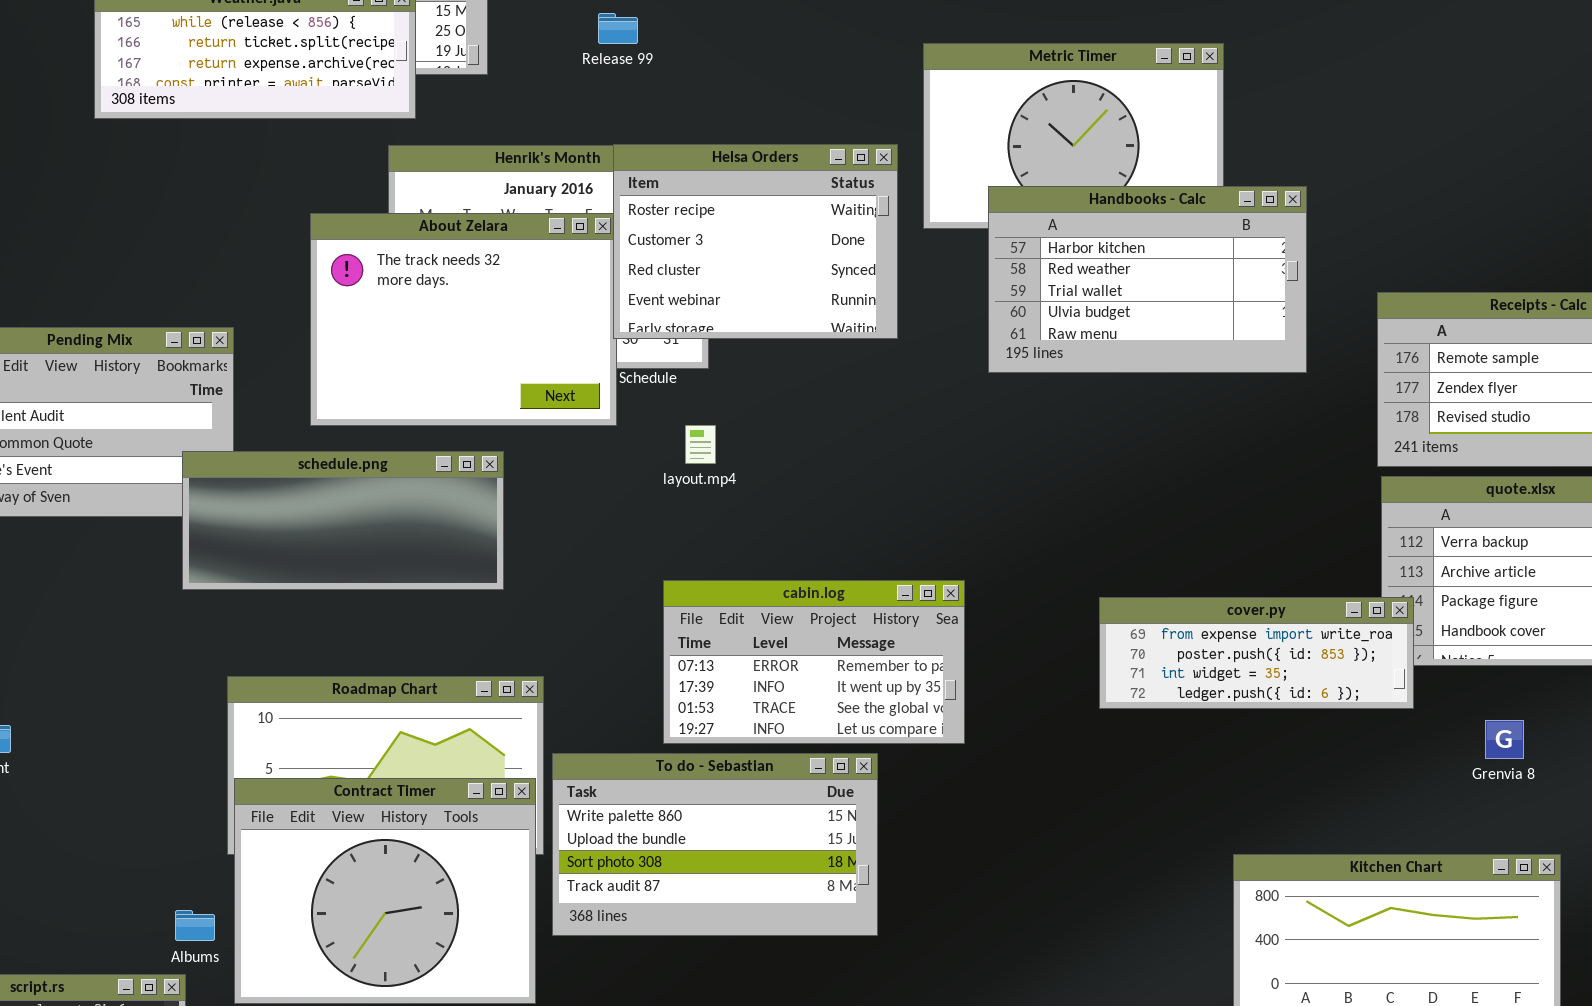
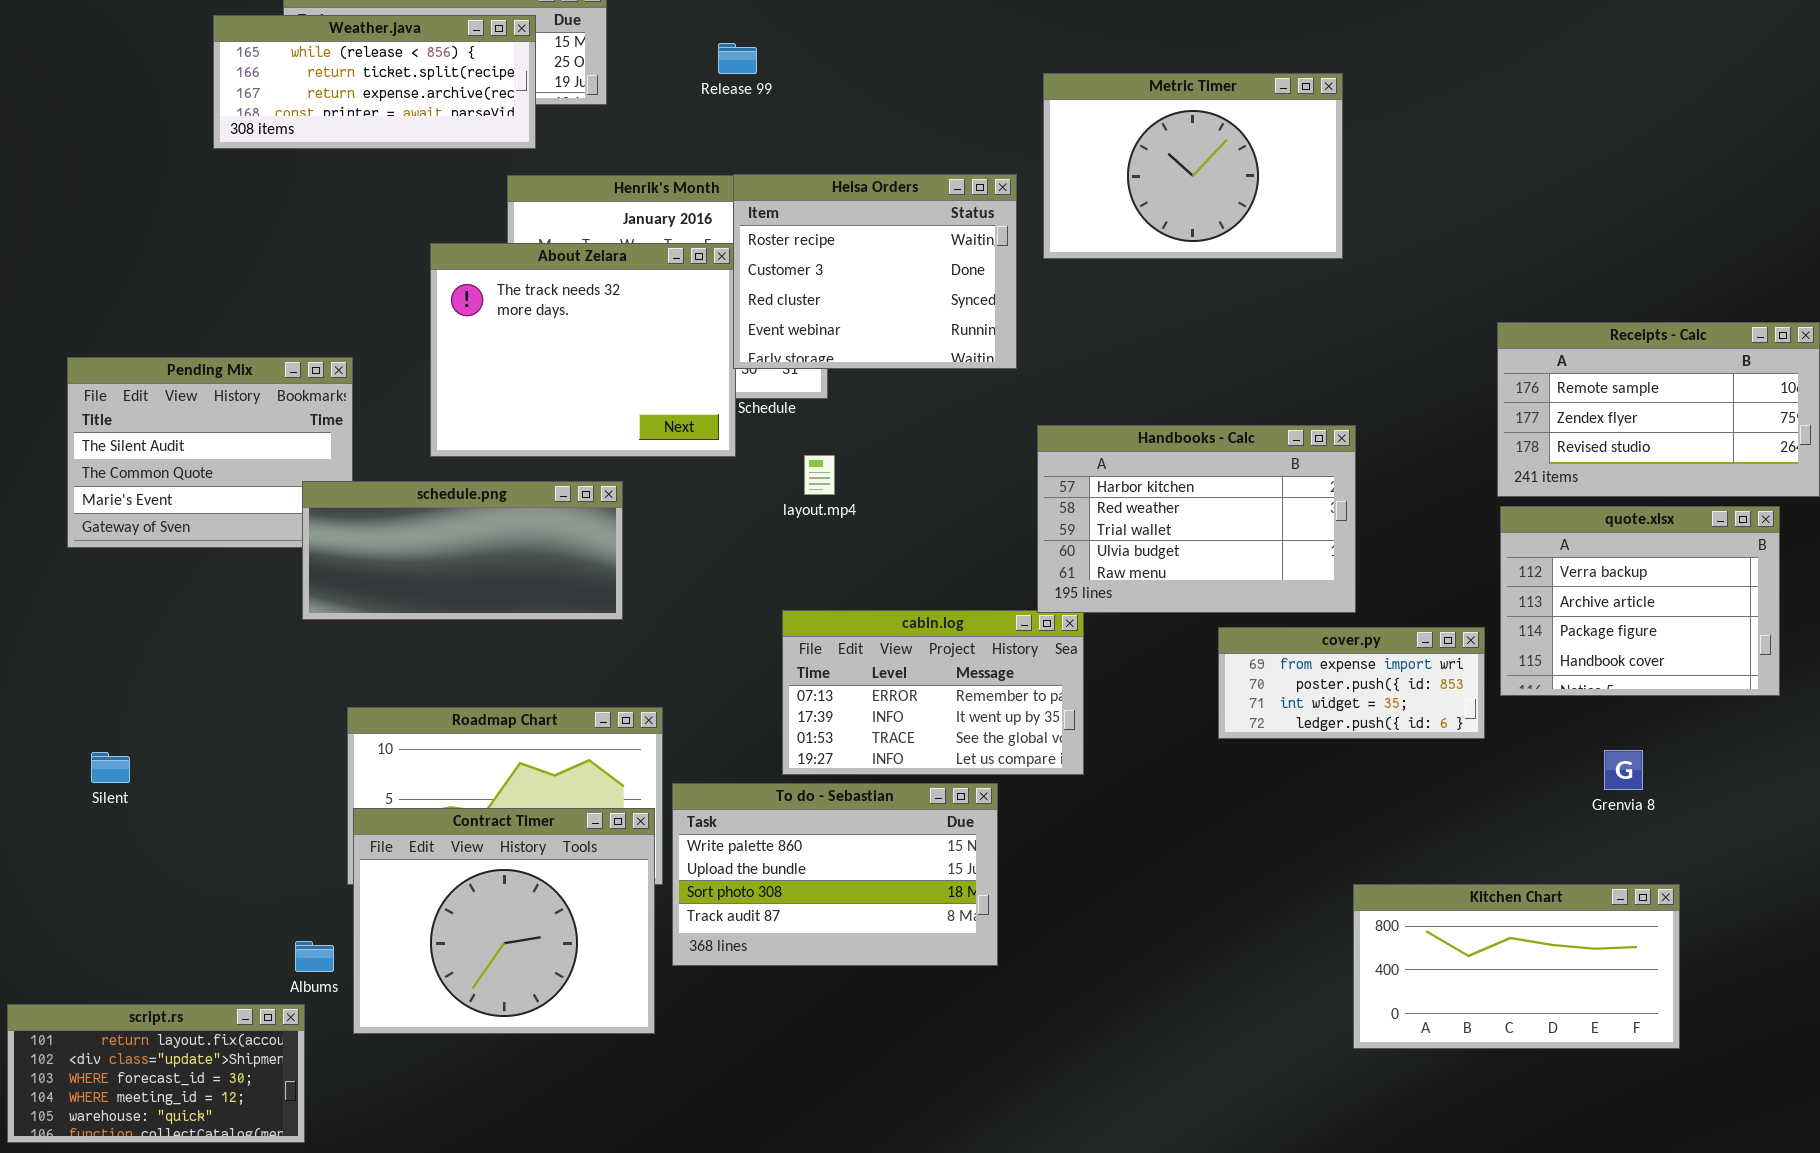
Handbooks - Calc: [988,186,1307,373] -> [1037,425,1356,613], moved
cover.py: [1099,597,1414,709] -> [1218,627,1485,739], resized

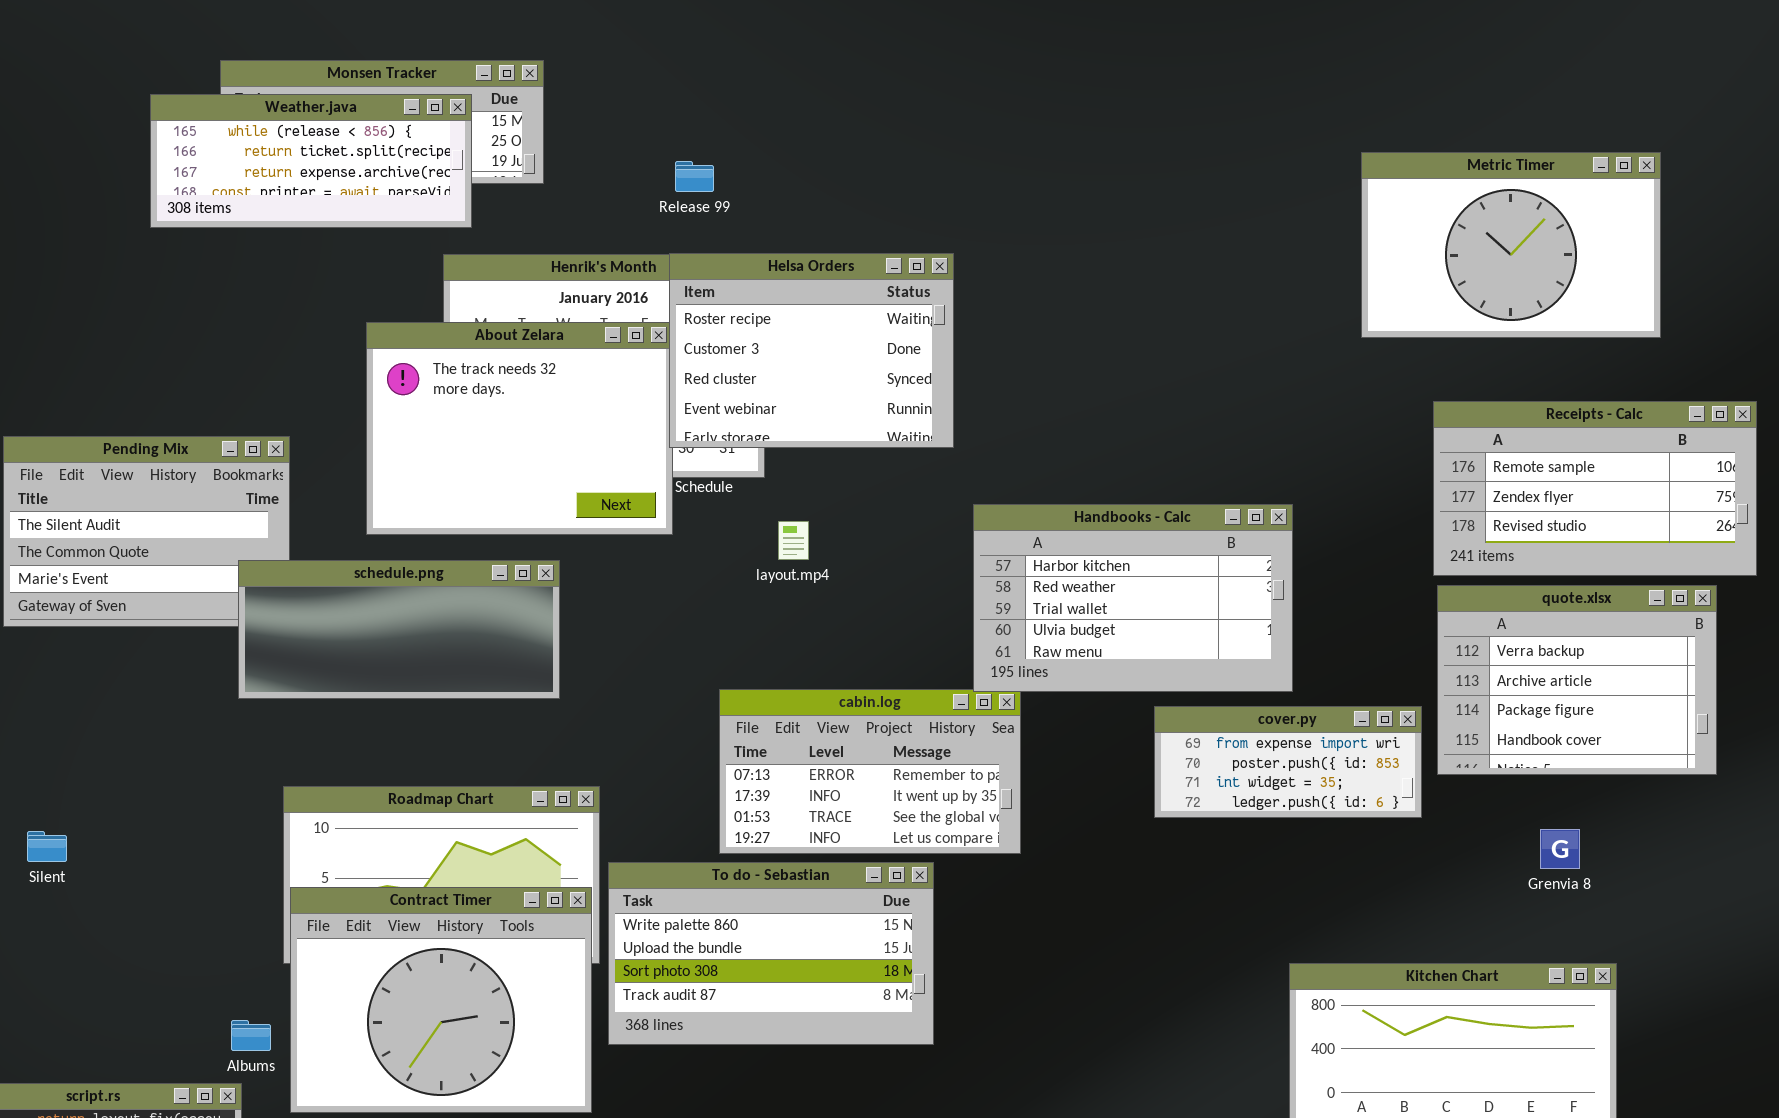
Release 99: [718,43,757,74] -> [675,161,714,192], moved
Metric Timer: [1043,73,1343,259] -> [1361,152,1661,338], moved
layout.mp4: [804,455,835,495] -> [778,521,809,560], moved

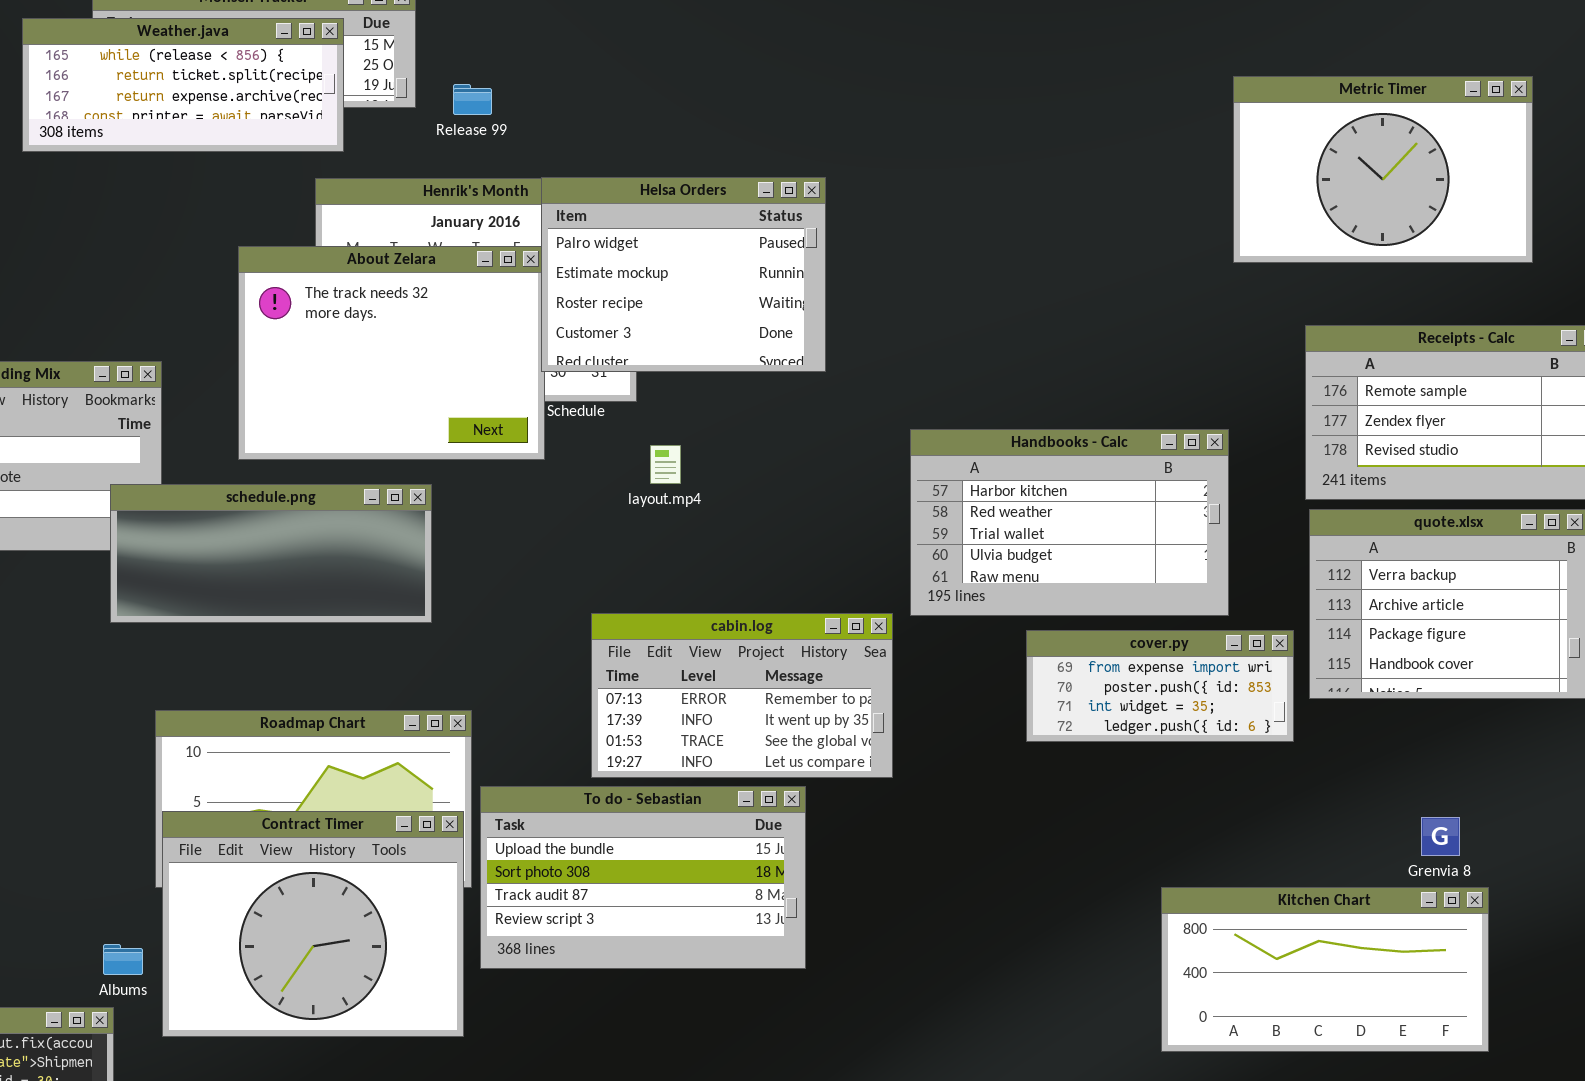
Release 99: [675,161,714,192] -> [453,84,492,115], moved
Helsa Orders: [669,253,954,448] -> [541,177,826,372], scrolled up 2 rows
Handbooks - Calc: [973,504,1293,692] -> [910,429,1229,616], moved
Grenvia 8: [1540,829,1580,869] -> [1421,817,1460,856], moved
To do - Sebastian: [608,862,934,1045] -> [480,786,806,969], scrolled down 1 row

